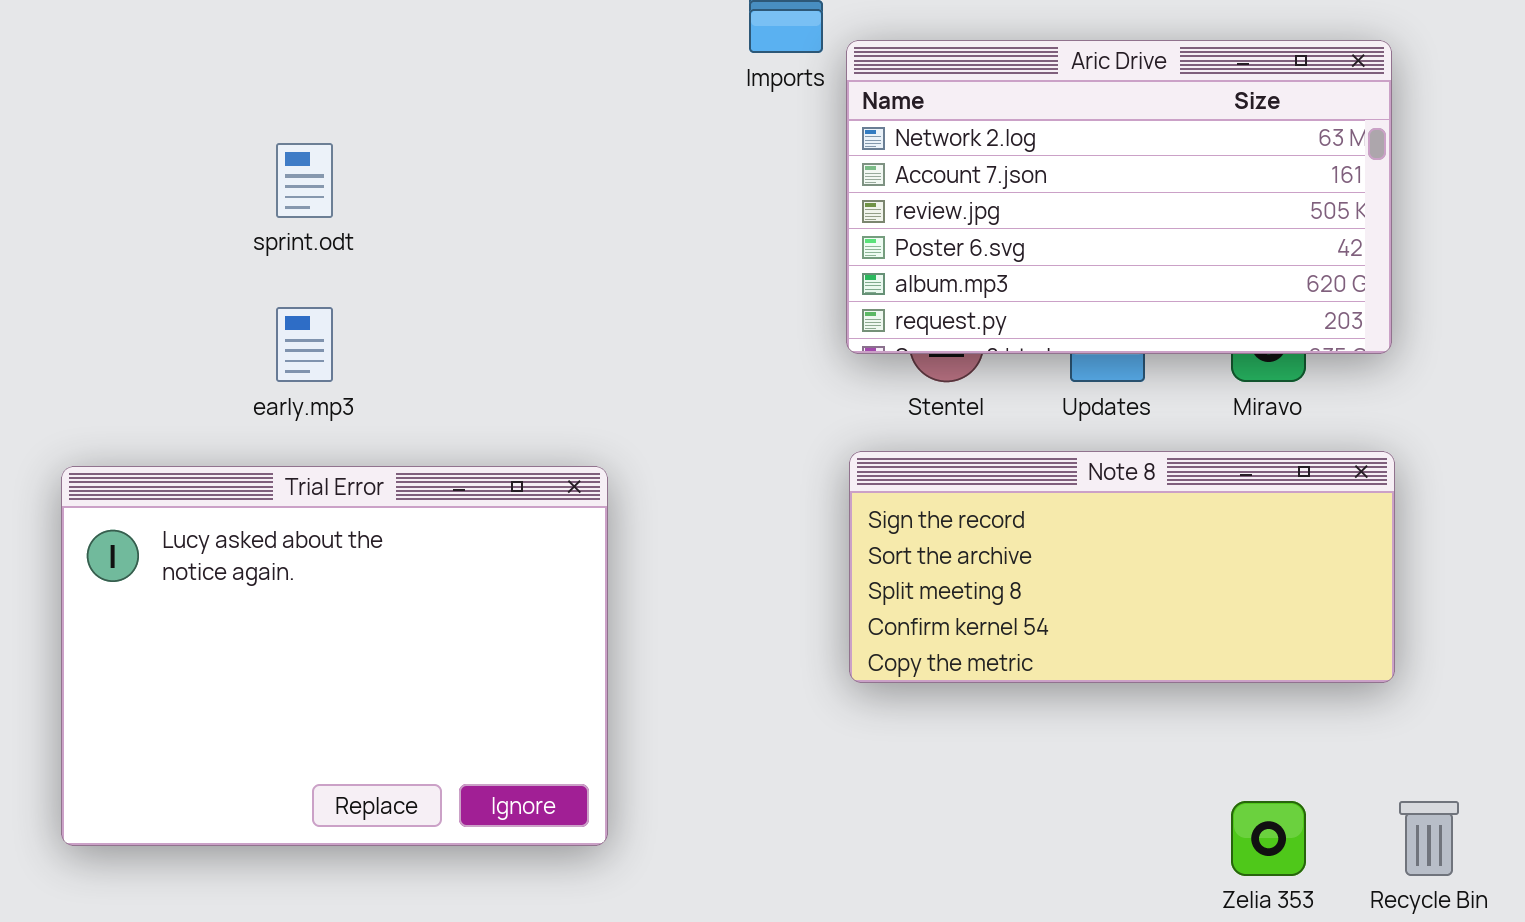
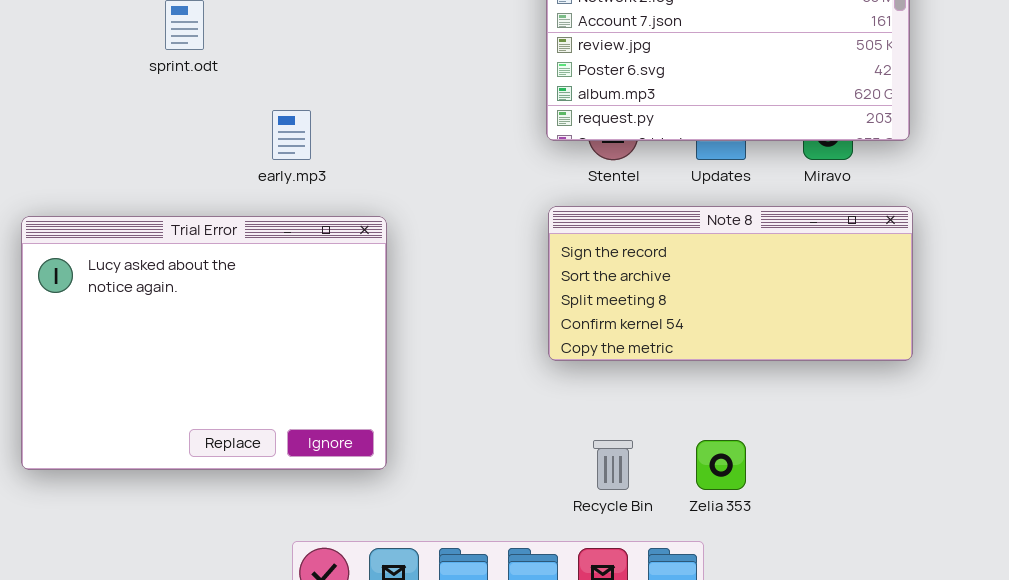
early.mp3: [276,307,333,382] -> [272,110,311,160], moved
Zelia 353: [1231,801,1306,876] -> [696,440,746,490], moved
Recycle Bin: [1399,801,1459,876] -> [593,440,633,490], moved

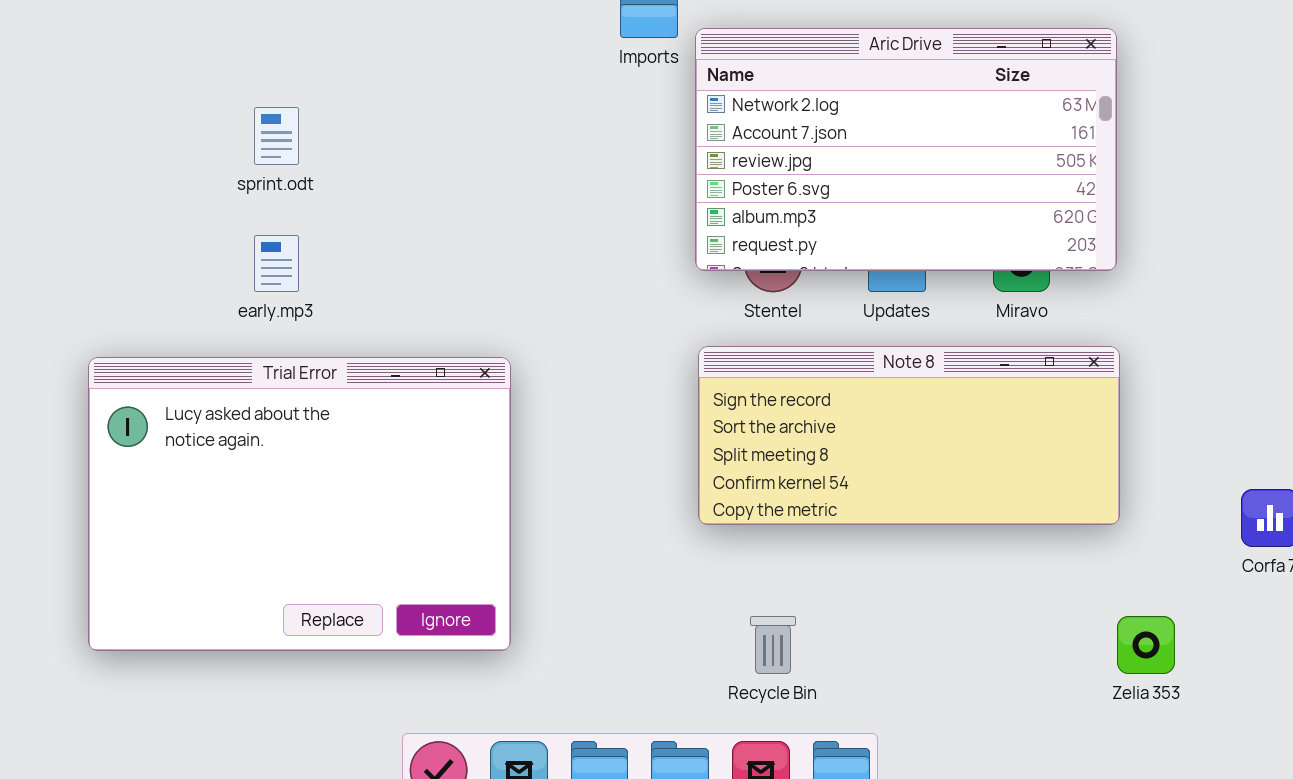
early.mp3: [272,110,311,160] -> [254,235,299,292], moved
Zelia 353: [696,440,746,490] -> [1117,616,1175,674], moved

